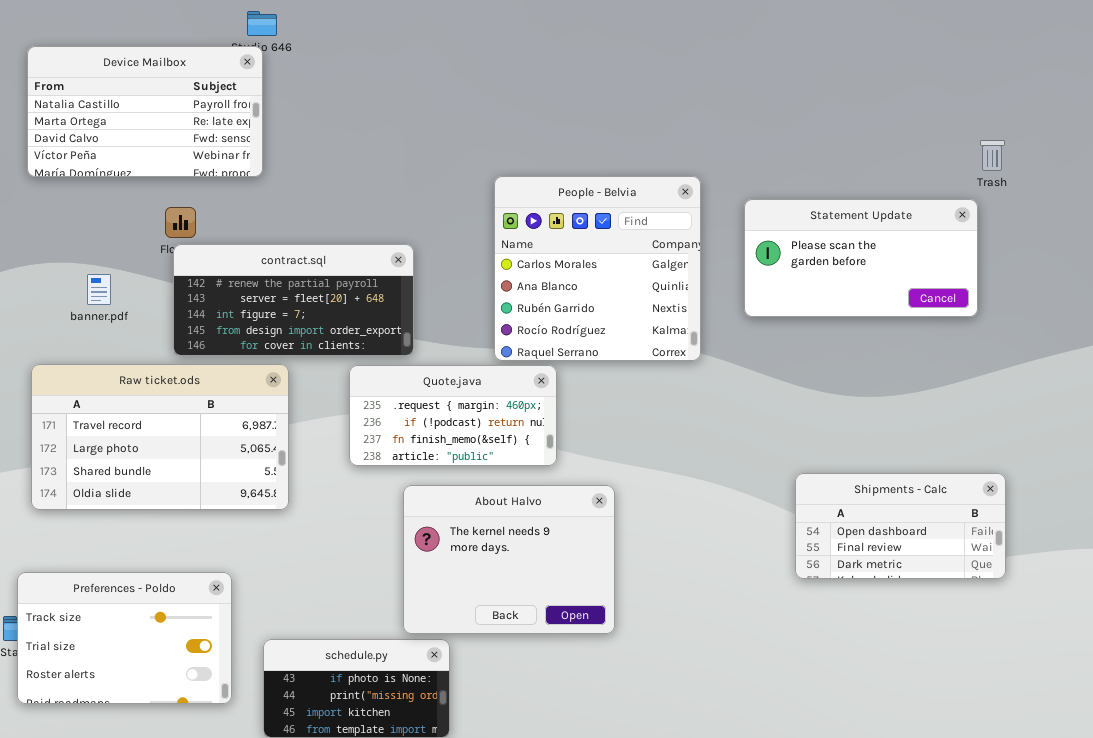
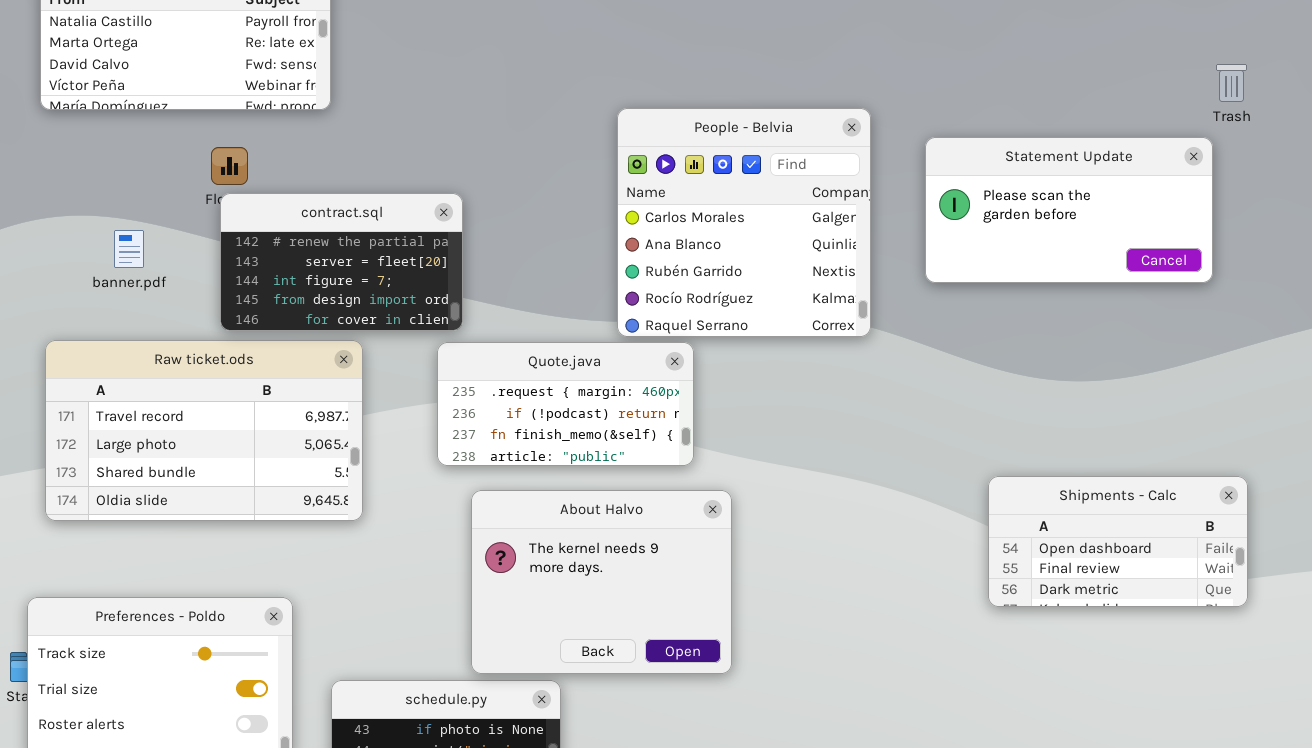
contract.sql: [173,244,414,356] -> [220,193,463,331], resized
About Halvo: [403,485,615,634] -> [471,490,732,674], moved

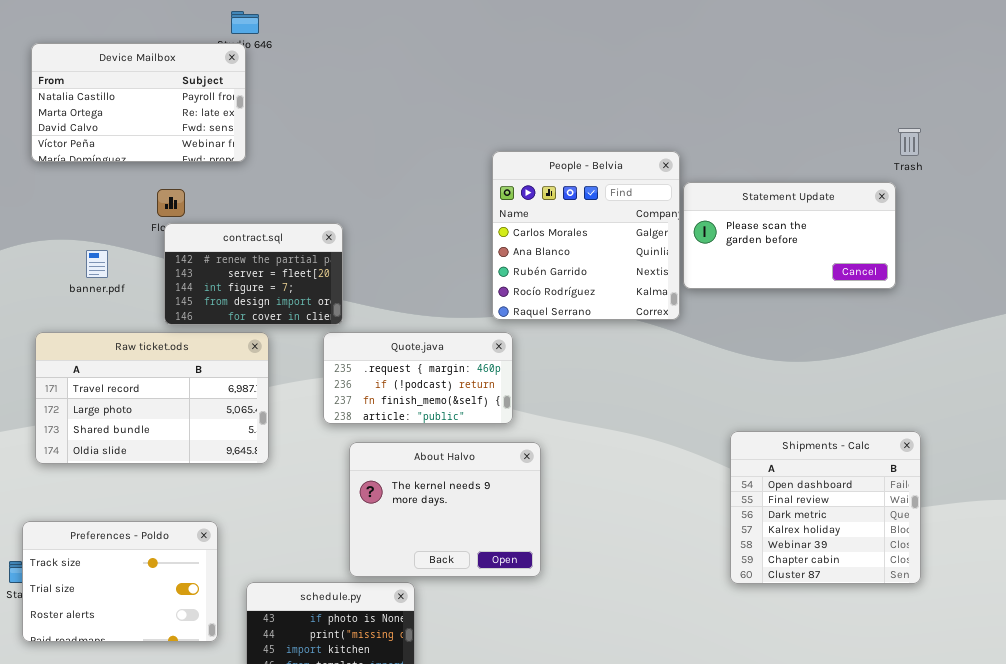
People - Belvia: [617,108,871,337] -> [492,151,680,320], moved
Shipments - Calc: [988,476,1248,607] -> [730,431,921,584], resized

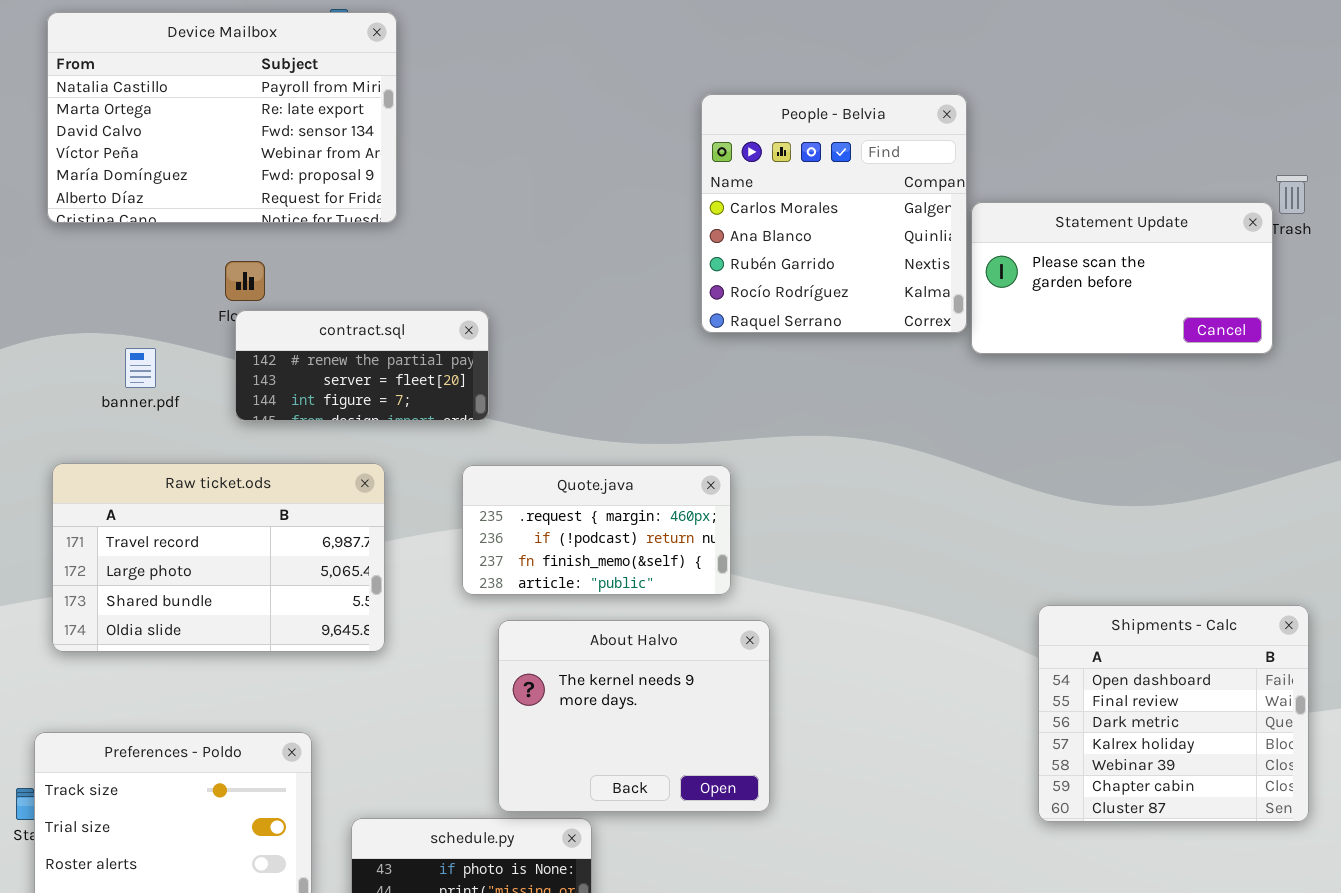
Device Mailbox: [31,43,246,162] -> [47,12,397,223], resized
People - Belvia: [492,151,680,320] -> [701,94,967,333], moved
Statement Update: [683,182,896,289] -> [971,202,1273,354], moved
contract.sql: [164,223,343,325] -> [235,310,489,421], resized

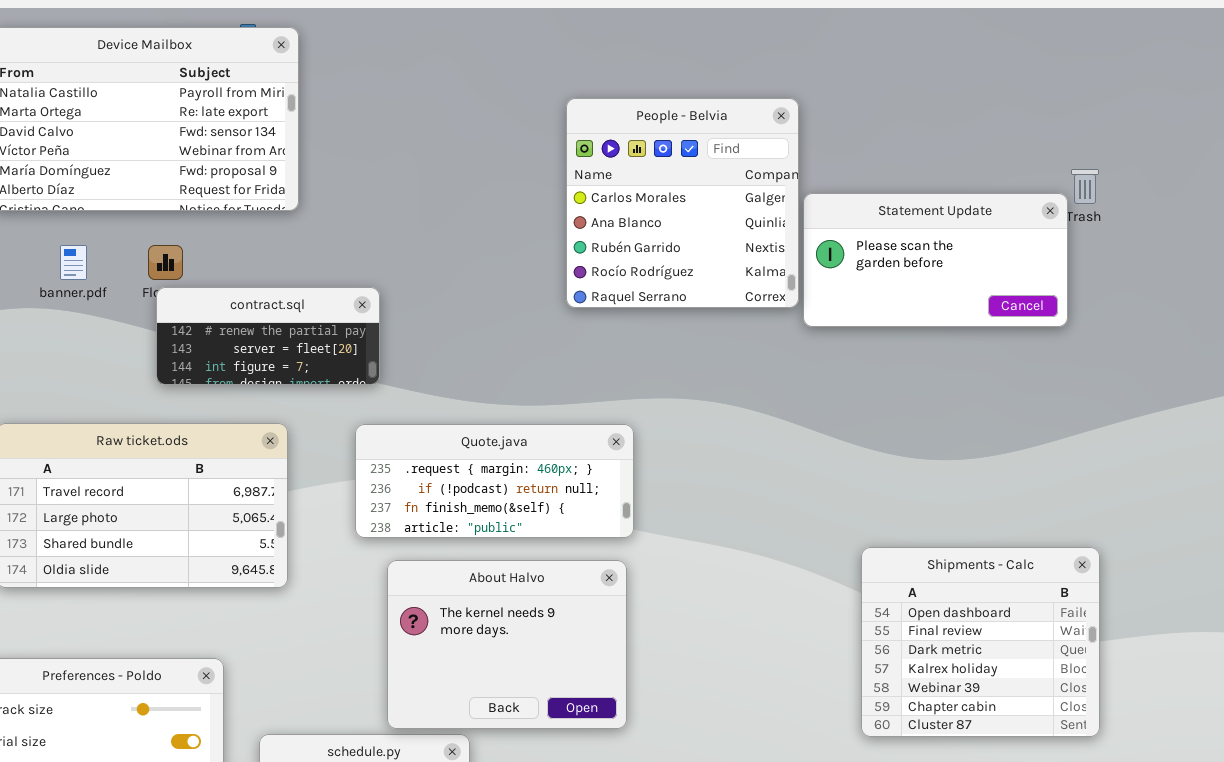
banner.pdf: [125,348,156,388] -> [60,245,87,280], moved
Quote.java: [462,465,731,595] -> [355,424,634,538], resized

